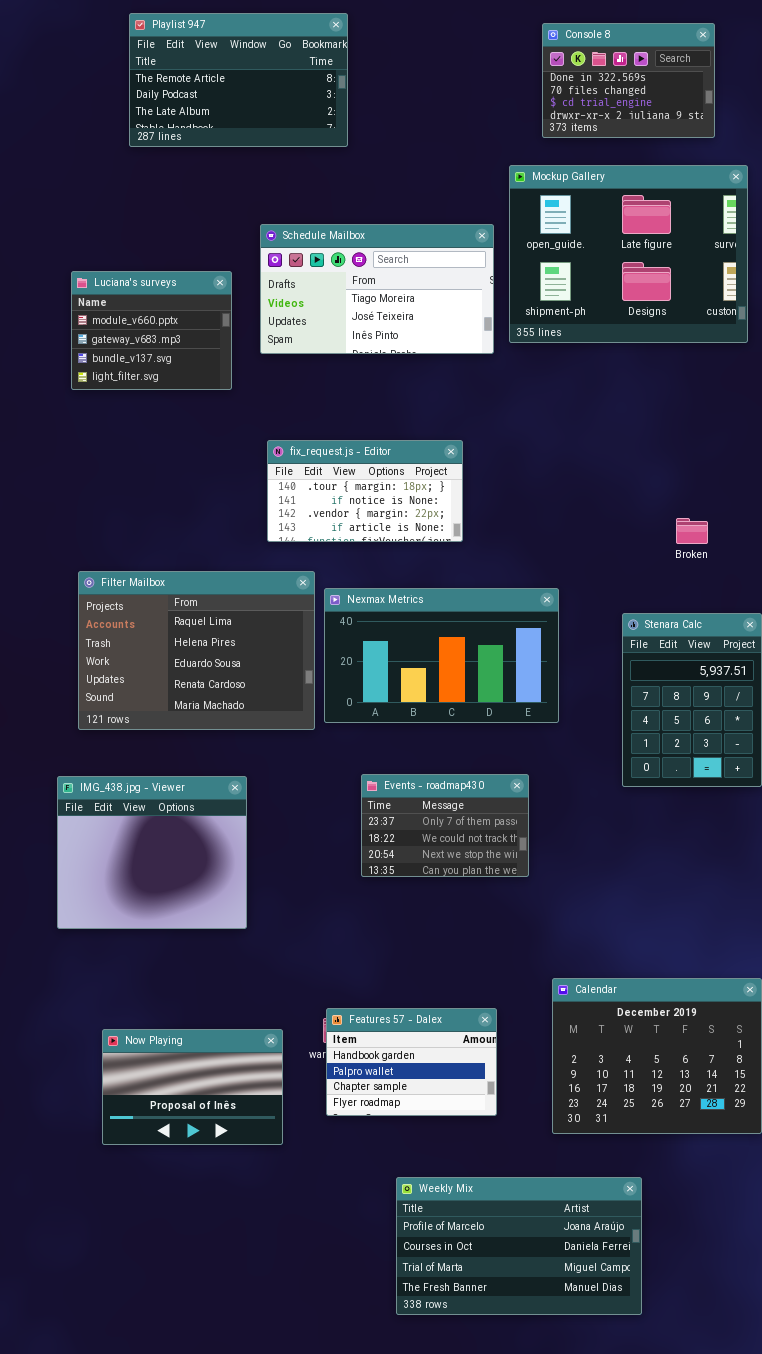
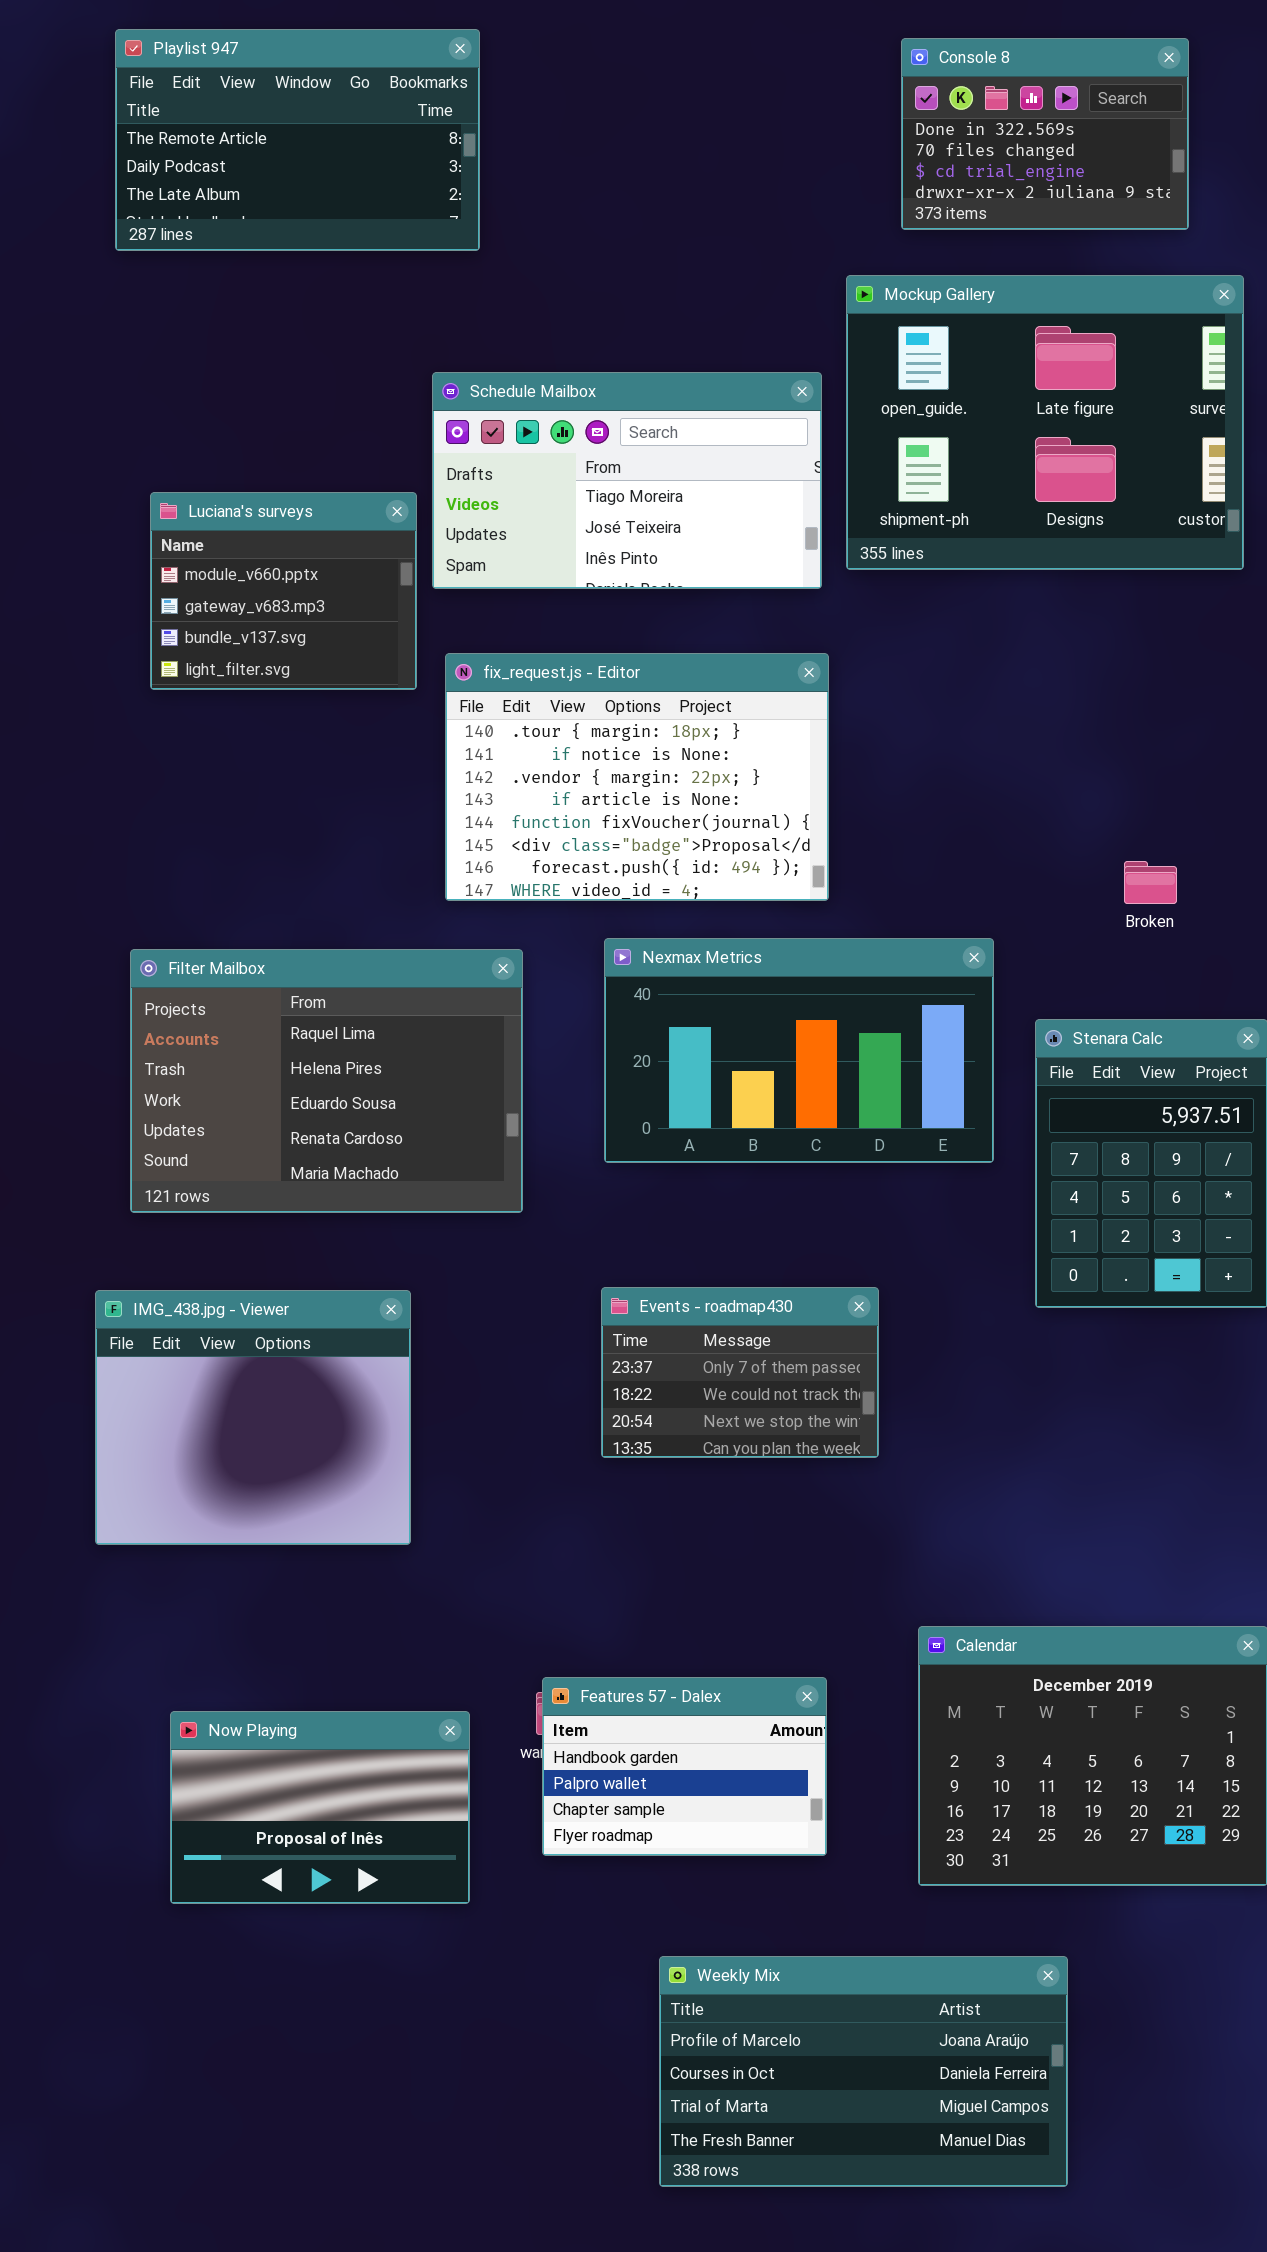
Playlist 947: [129,13,348,147] -> [115,29,480,251], moved
Luciana's surveys: [71,271,232,390] -> [150,492,417,690], moved
fix_request.js - Editor: [267,440,463,542] -> [445,653,829,901], resized
Nexmax Metrics: [324,588,559,723] -> [604,938,994,1163], moved

